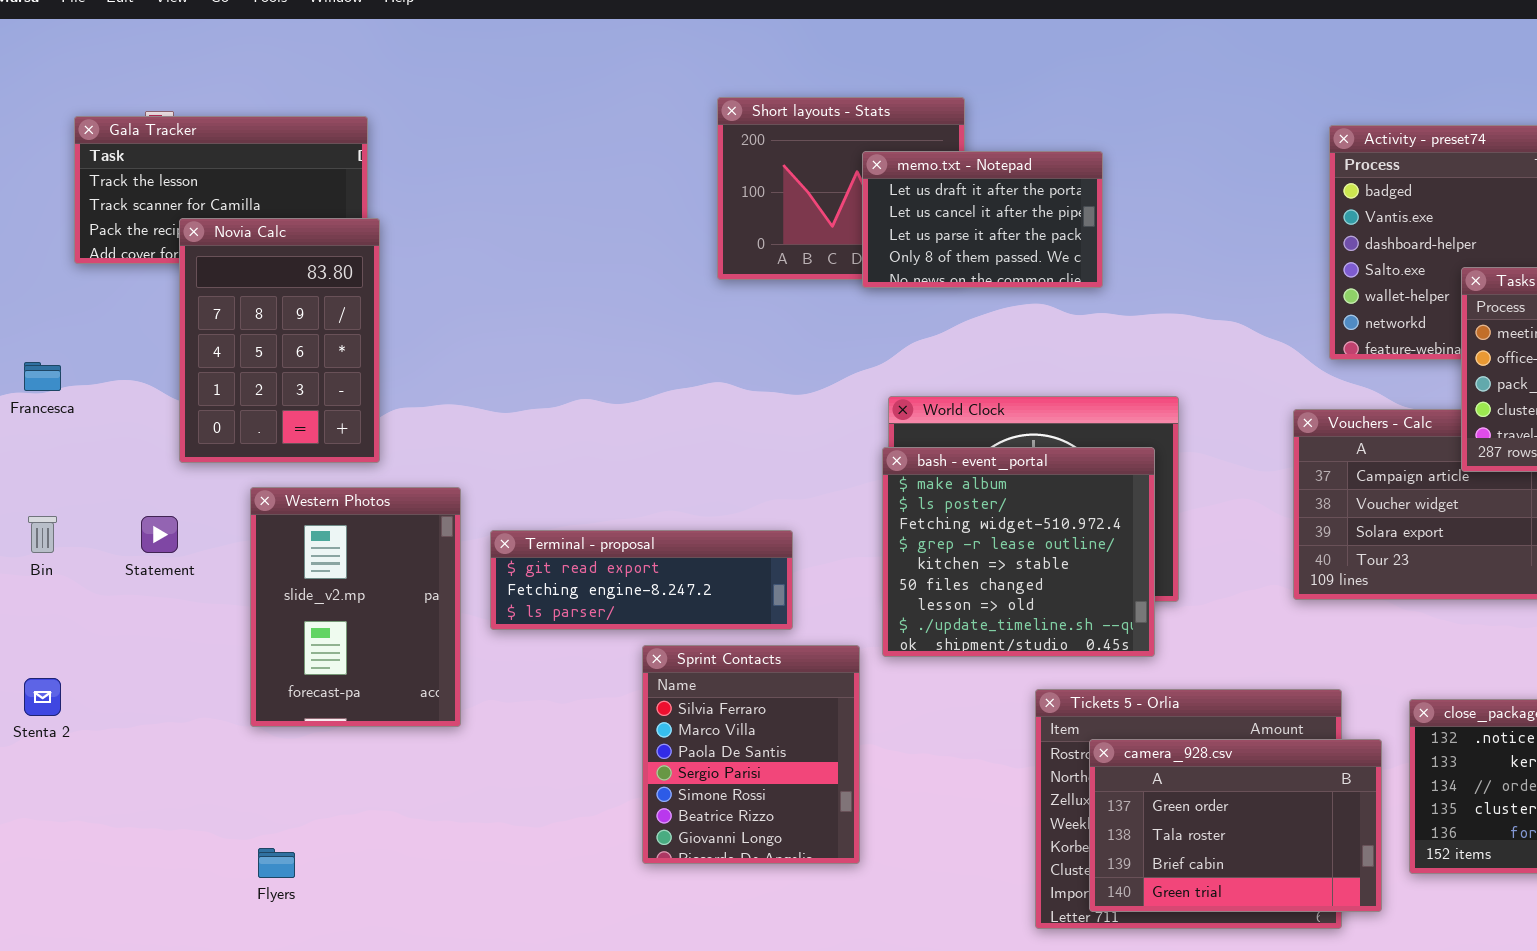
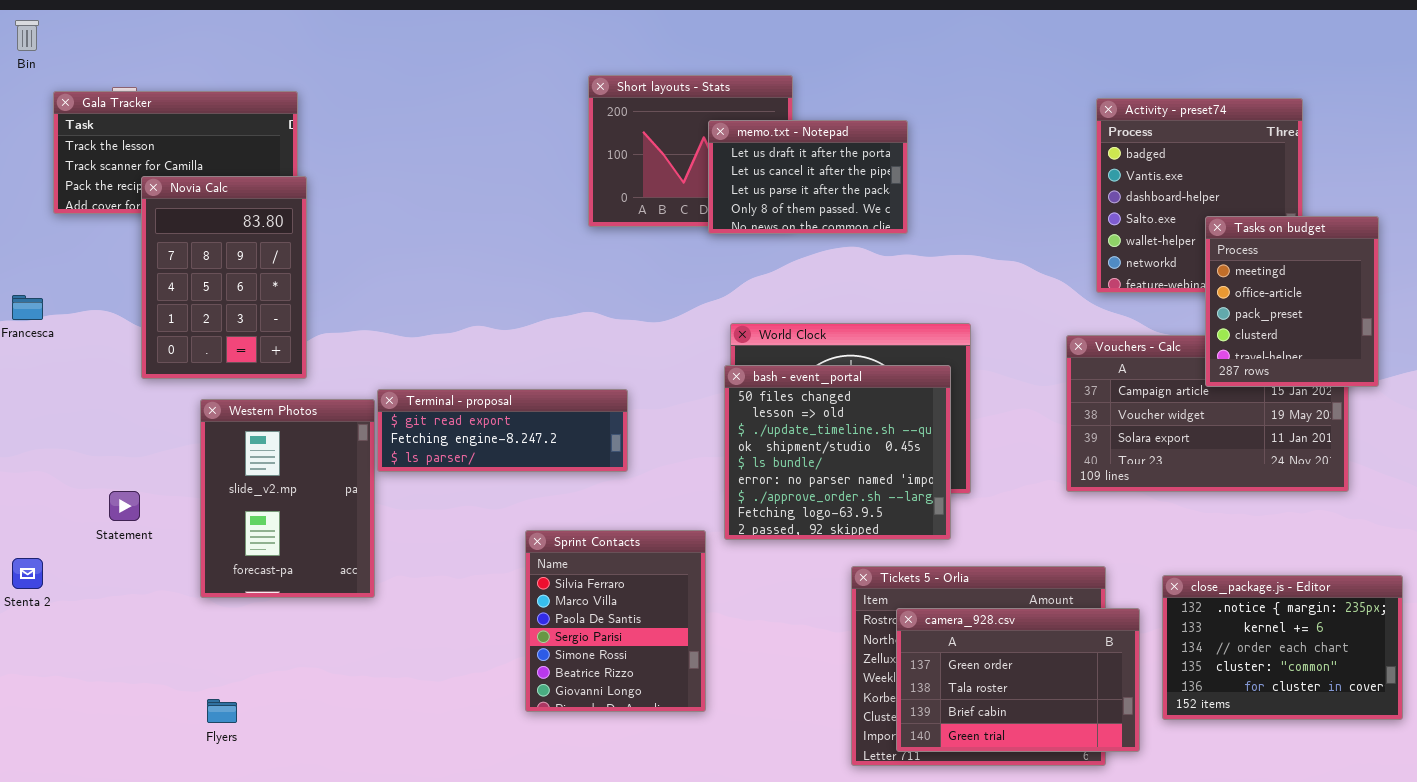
bash - event_portal: [882,447,1155,657] -> [724,365,951,540], scrolled down 5 rows
Bin: [28,516,57,553] -> [15,20,39,51], moved
Statement: [141,516,178,553] -> [109,491,140,521], moved
Terminal - proposal: [490,530,793,630] -> [377,389,628,472], moved

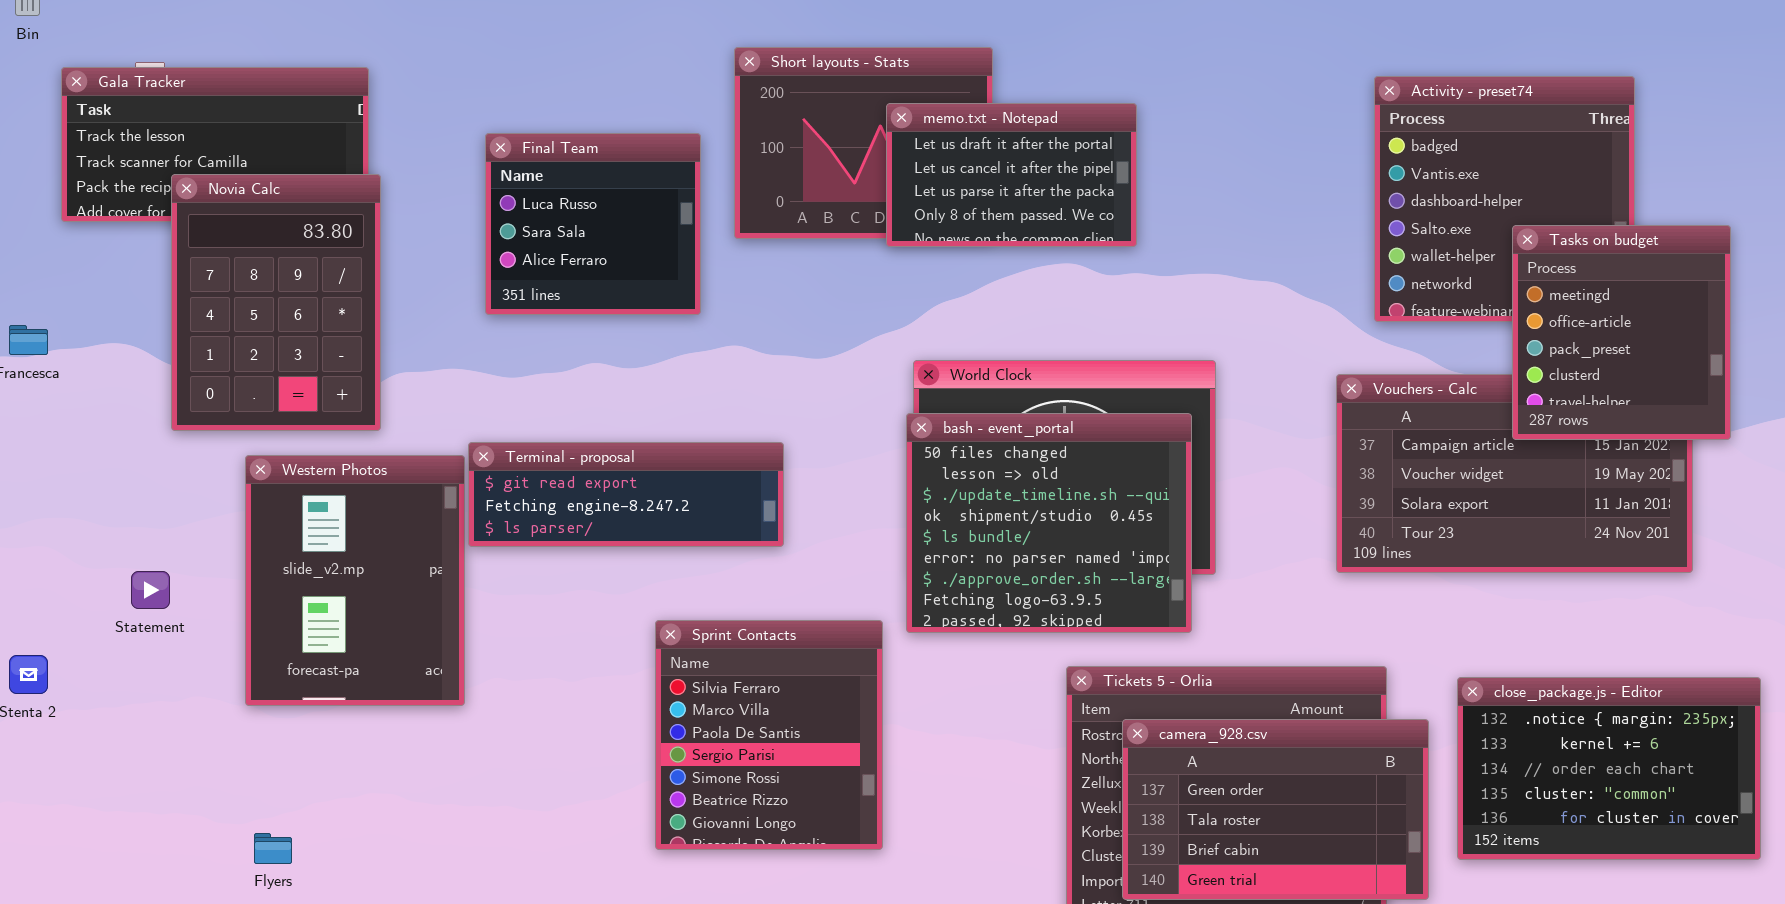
Final Team: none -> [485,133,701,315], opened

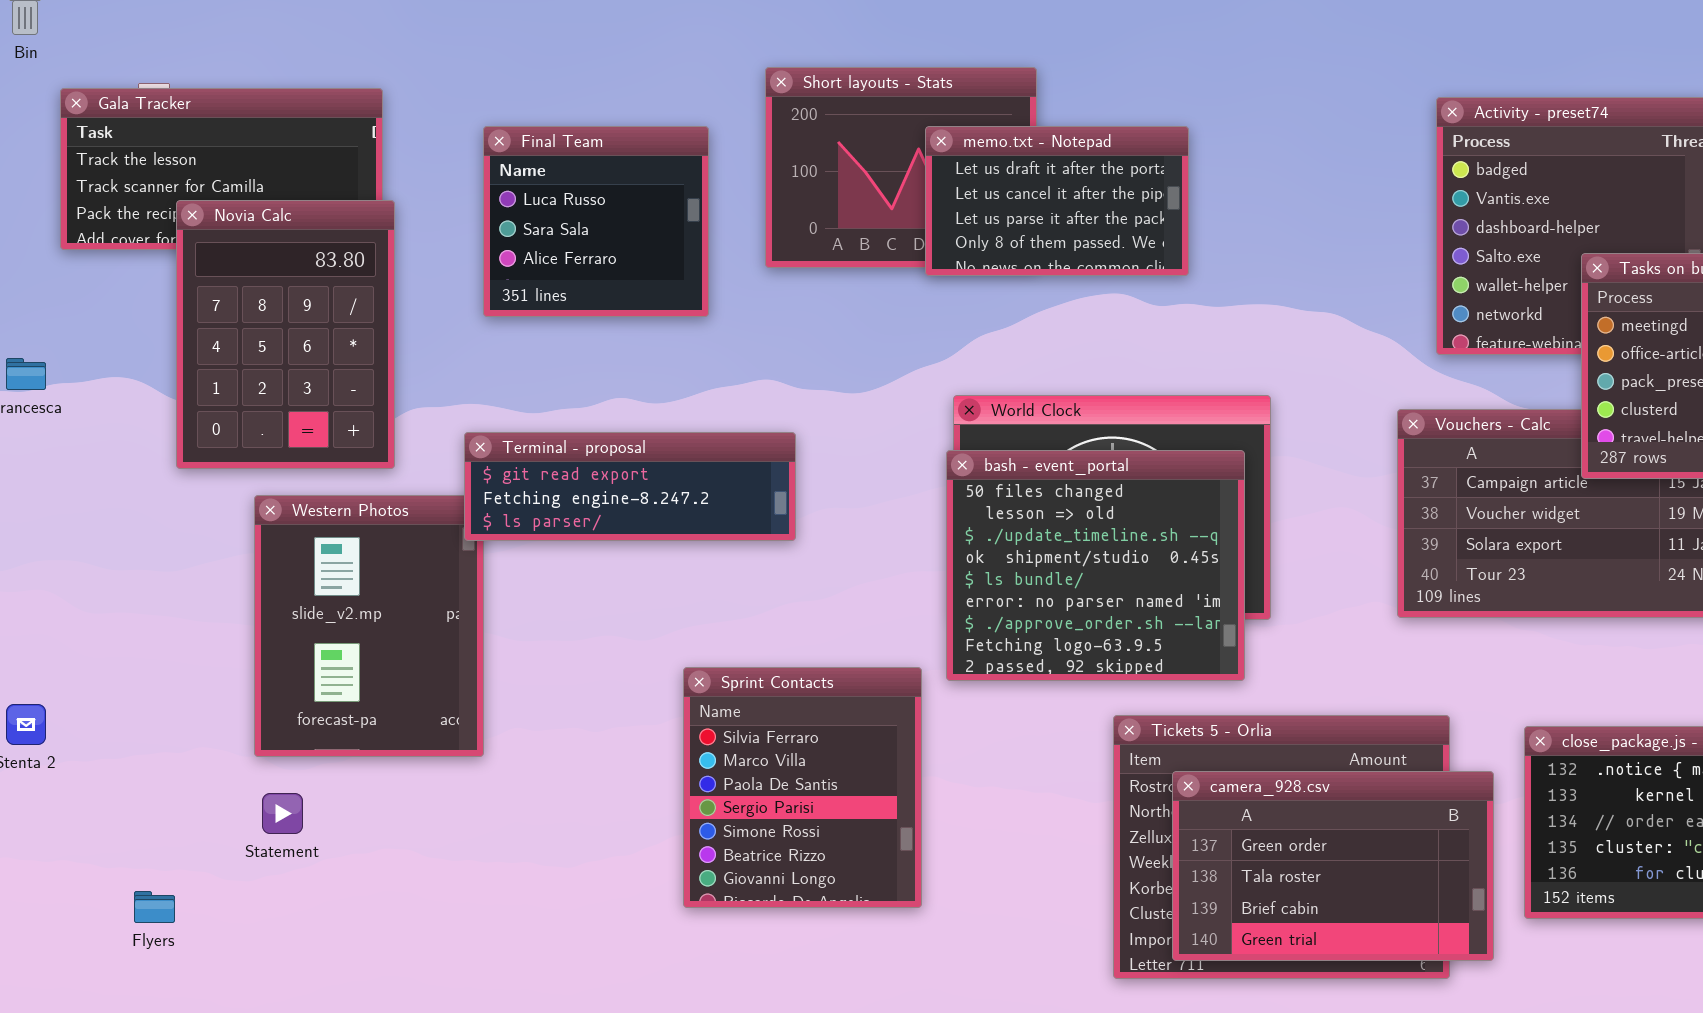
Final Team: [485,133,701,315] -> [483,126,709,317], moved
Terminal - proposal: [468,442,784,547] -> [464,432,796,541], moved
Statement: [131,571,170,609] -> [262,793,303,834], moved
Flyers: [254,833,292,864] -> [134,891,175,923], moved

